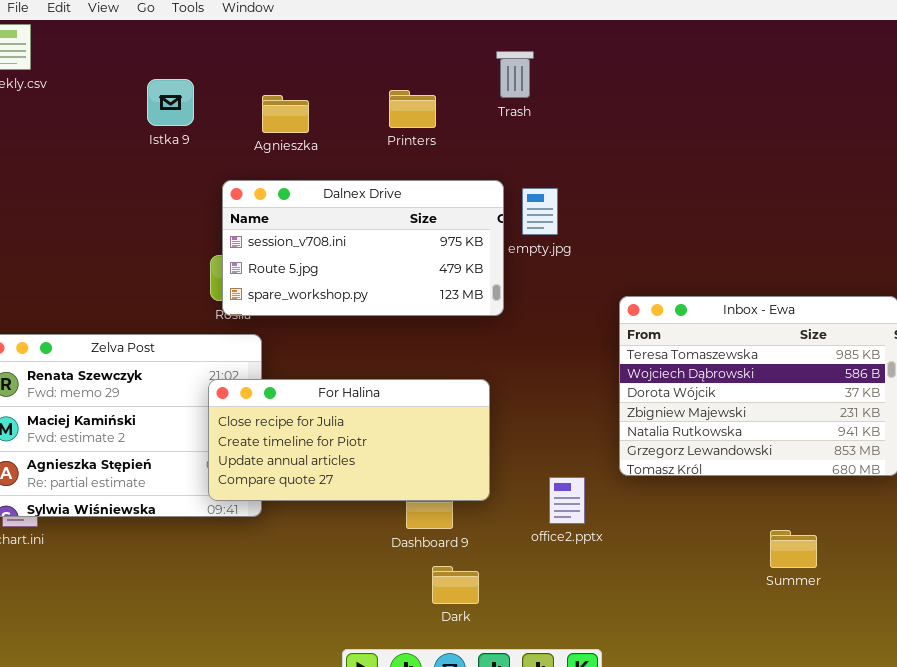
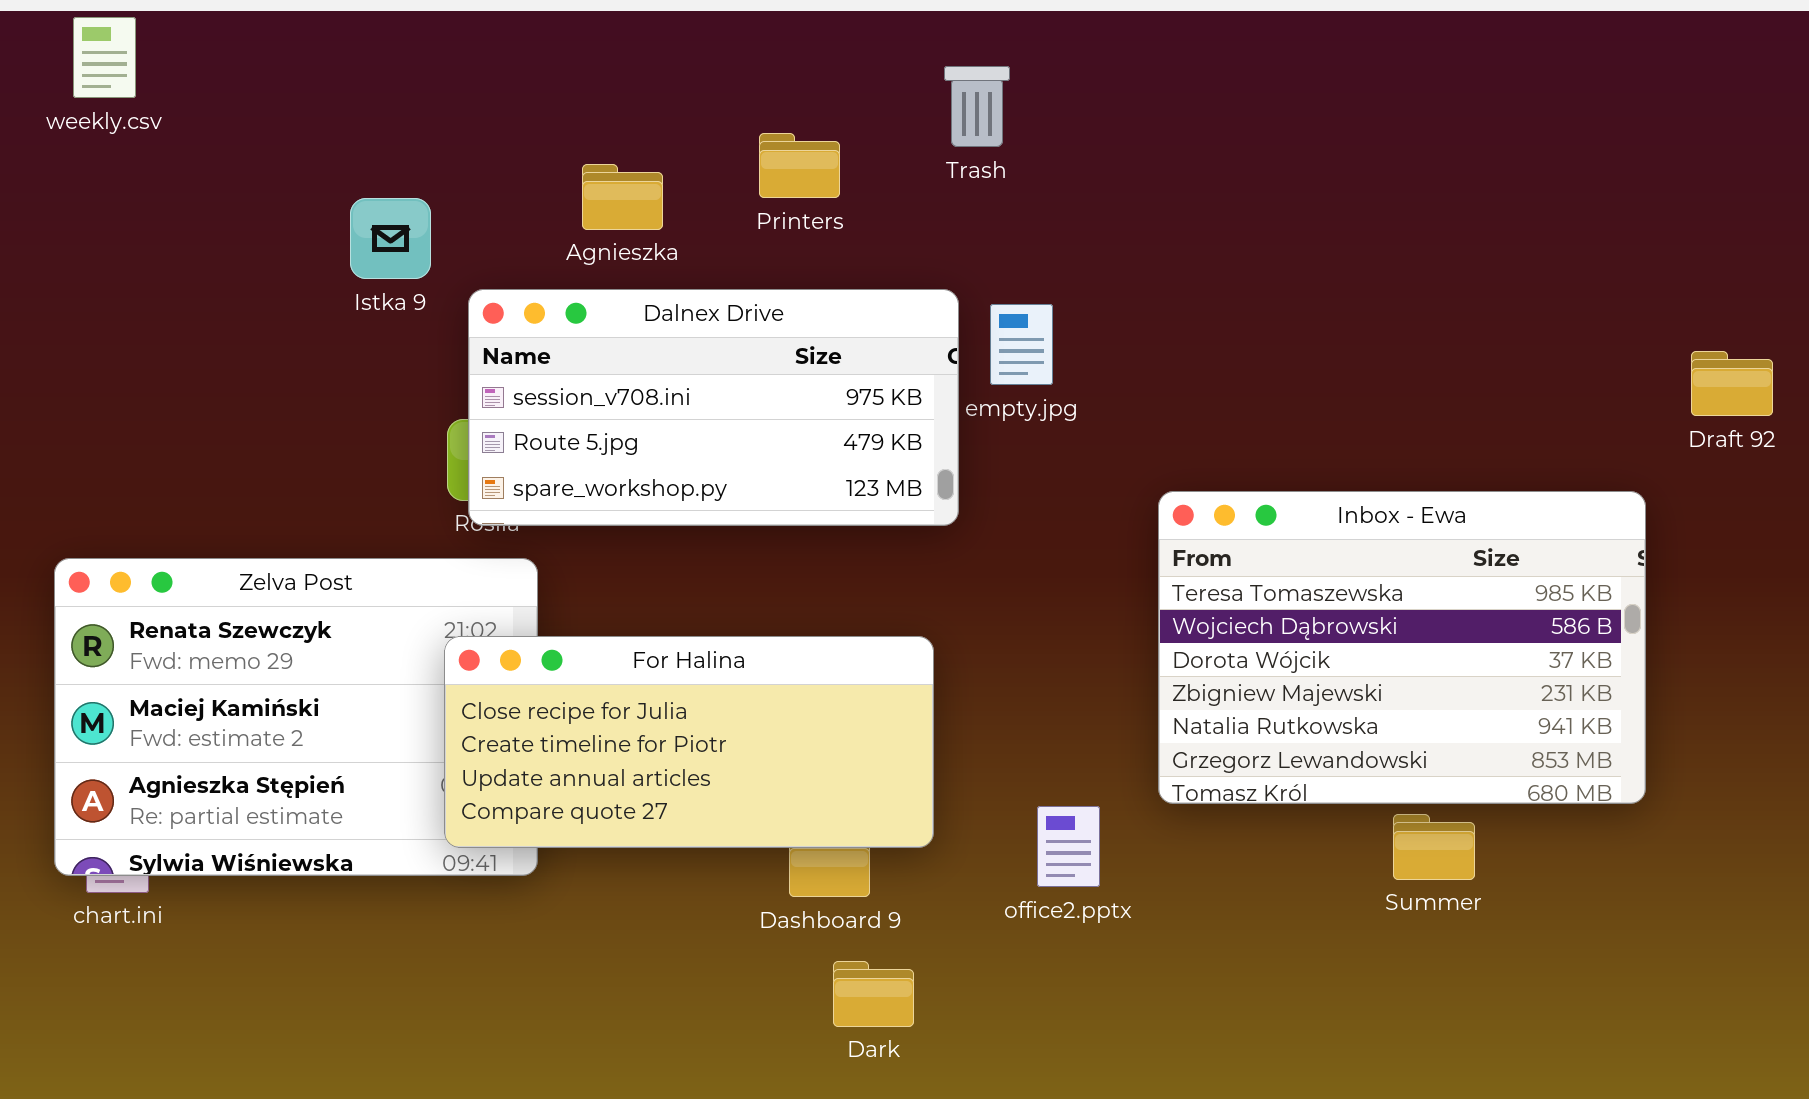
Istka 9: [147,79,194,126] -> [350,198,431,279], moved
Agnieszka: [262,95,309,133] -> [582,164,663,230], moved
Summer: [770,530,817,568] -> [1393,814,1475,880], moved

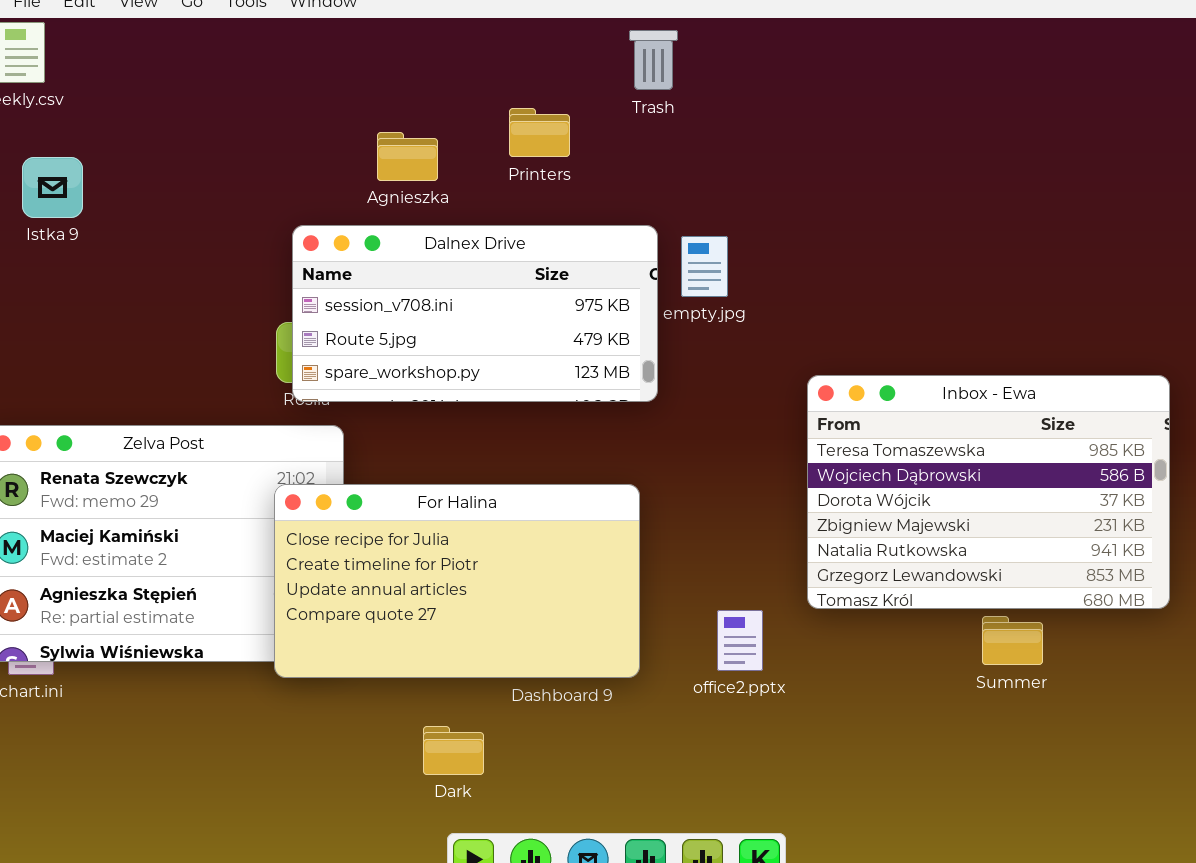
Trash: [944,66,1010,147] -> [629,30,678,90], moved
Istka 9: [350,198,431,279] -> [22,157,83,218], moved
For Halina: [444,636,934,848] -> [274,484,640,678], resized
Dark: [833,961,914,1027] -> [423,726,484,775], moved

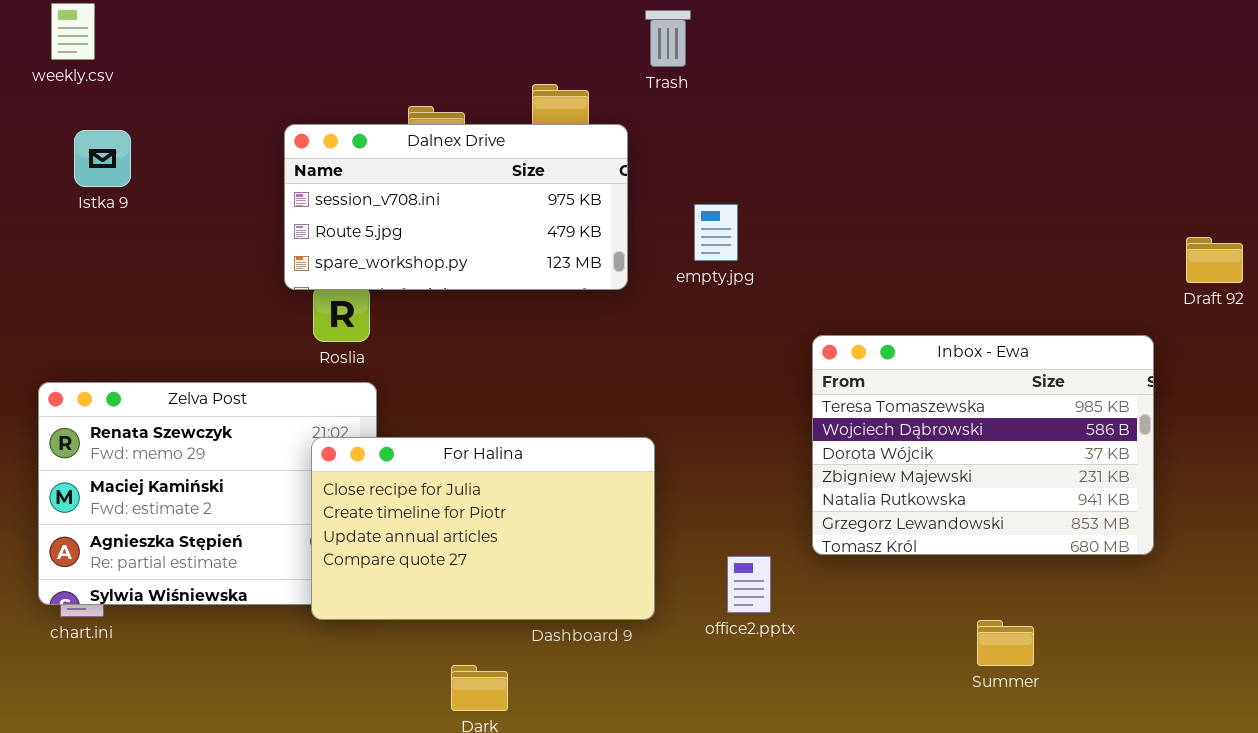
Dalnex Drive: [292,225,658,402] -> [284,124,628,290], moved
Summer: [982,616,1043,665] -> [977,620,1034,666], moved

